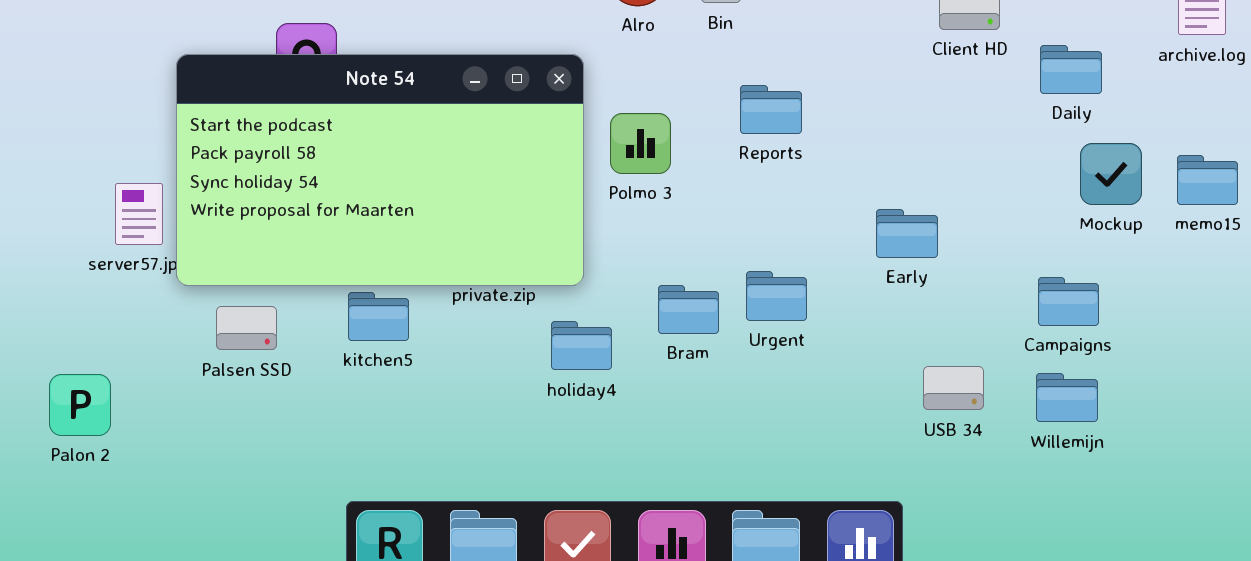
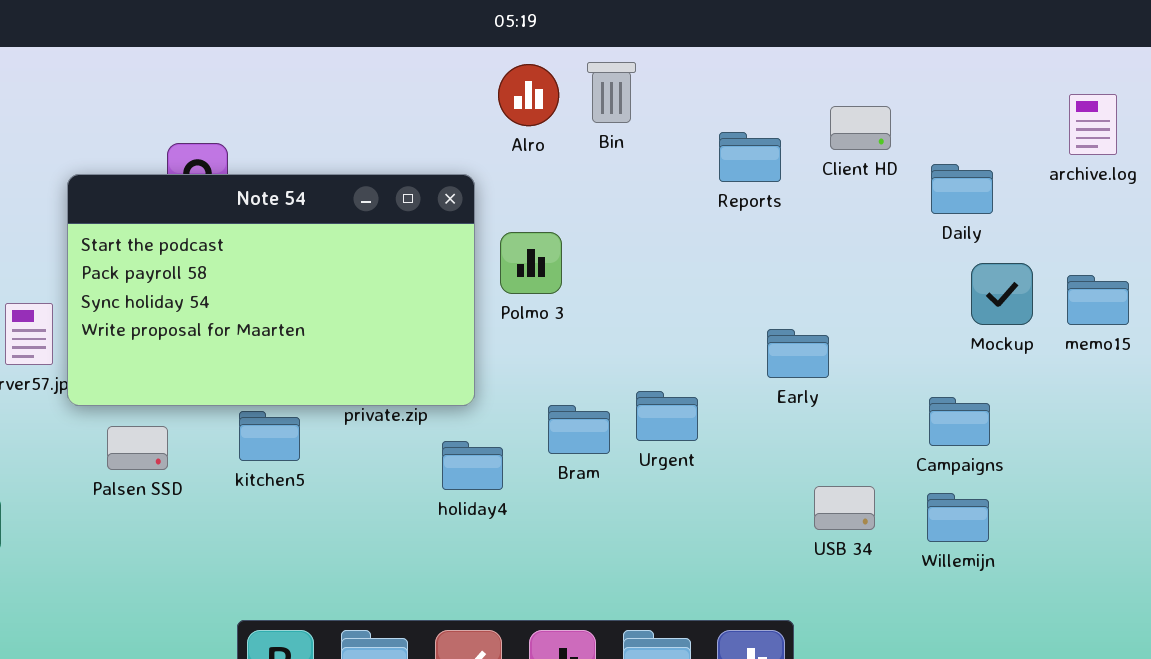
Reports: [740,85,802,134] -> [719,132,781,182], moved

